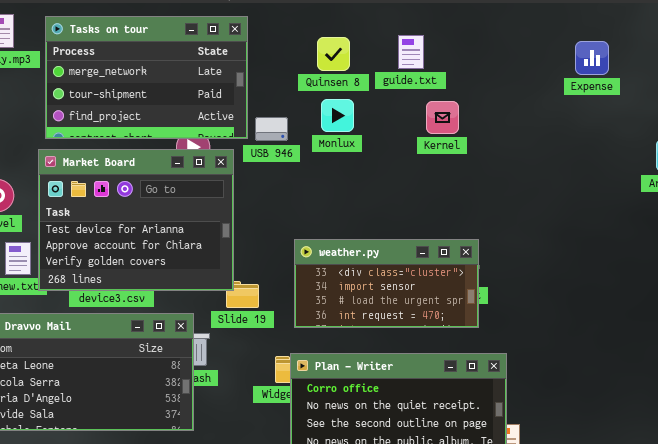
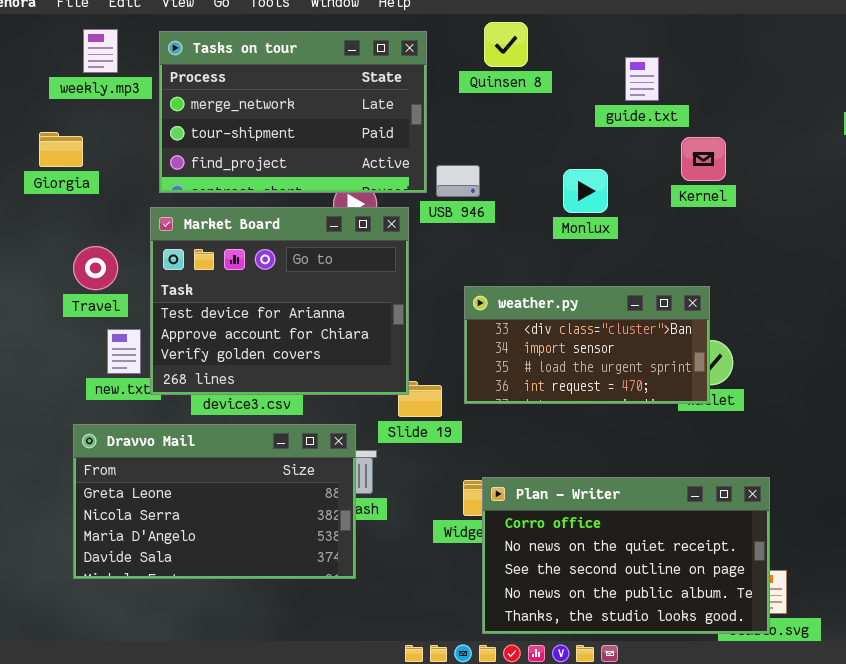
Quinsen 8: [317,37,350,71] -> [484,22,528,67], moved
Monlux: [321,99,354,132] -> [563,169,608,213], moved
Kernel: [426,101,459,134] -> [681,137,726,181], moved
weather.py: [294,239,479,328] -> [464,286,710,404], moved

